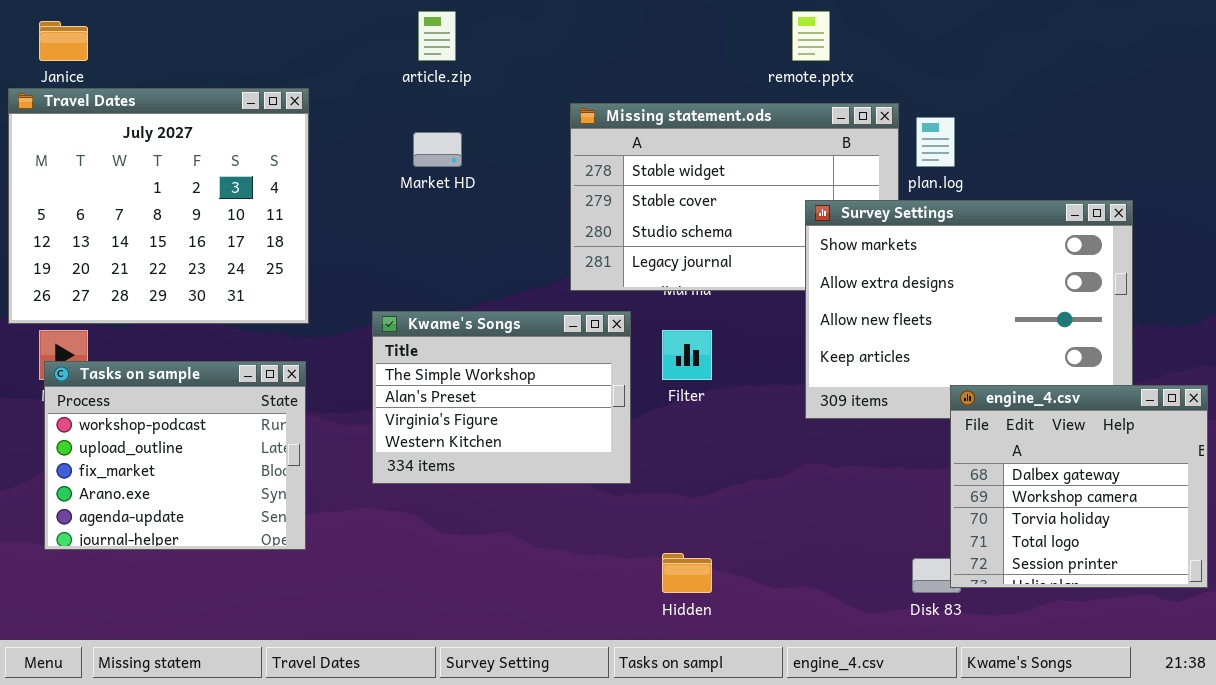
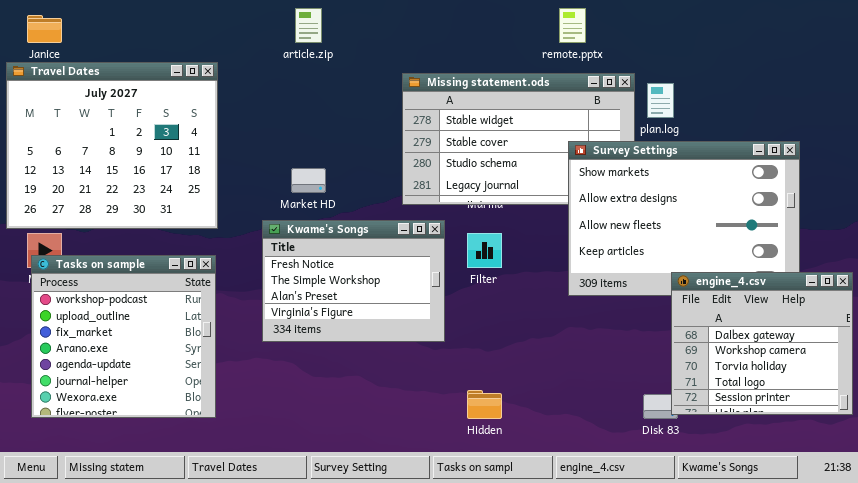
Market HD: [413,132,462,167] -> [291,168,326,193], moved
Kwame's Songs: [372,311,631,484] -> [262,220,445,342], scrolled up 1 row
Tasks on sample: [44,361,306,550] -> [31,255,216,418], resized

